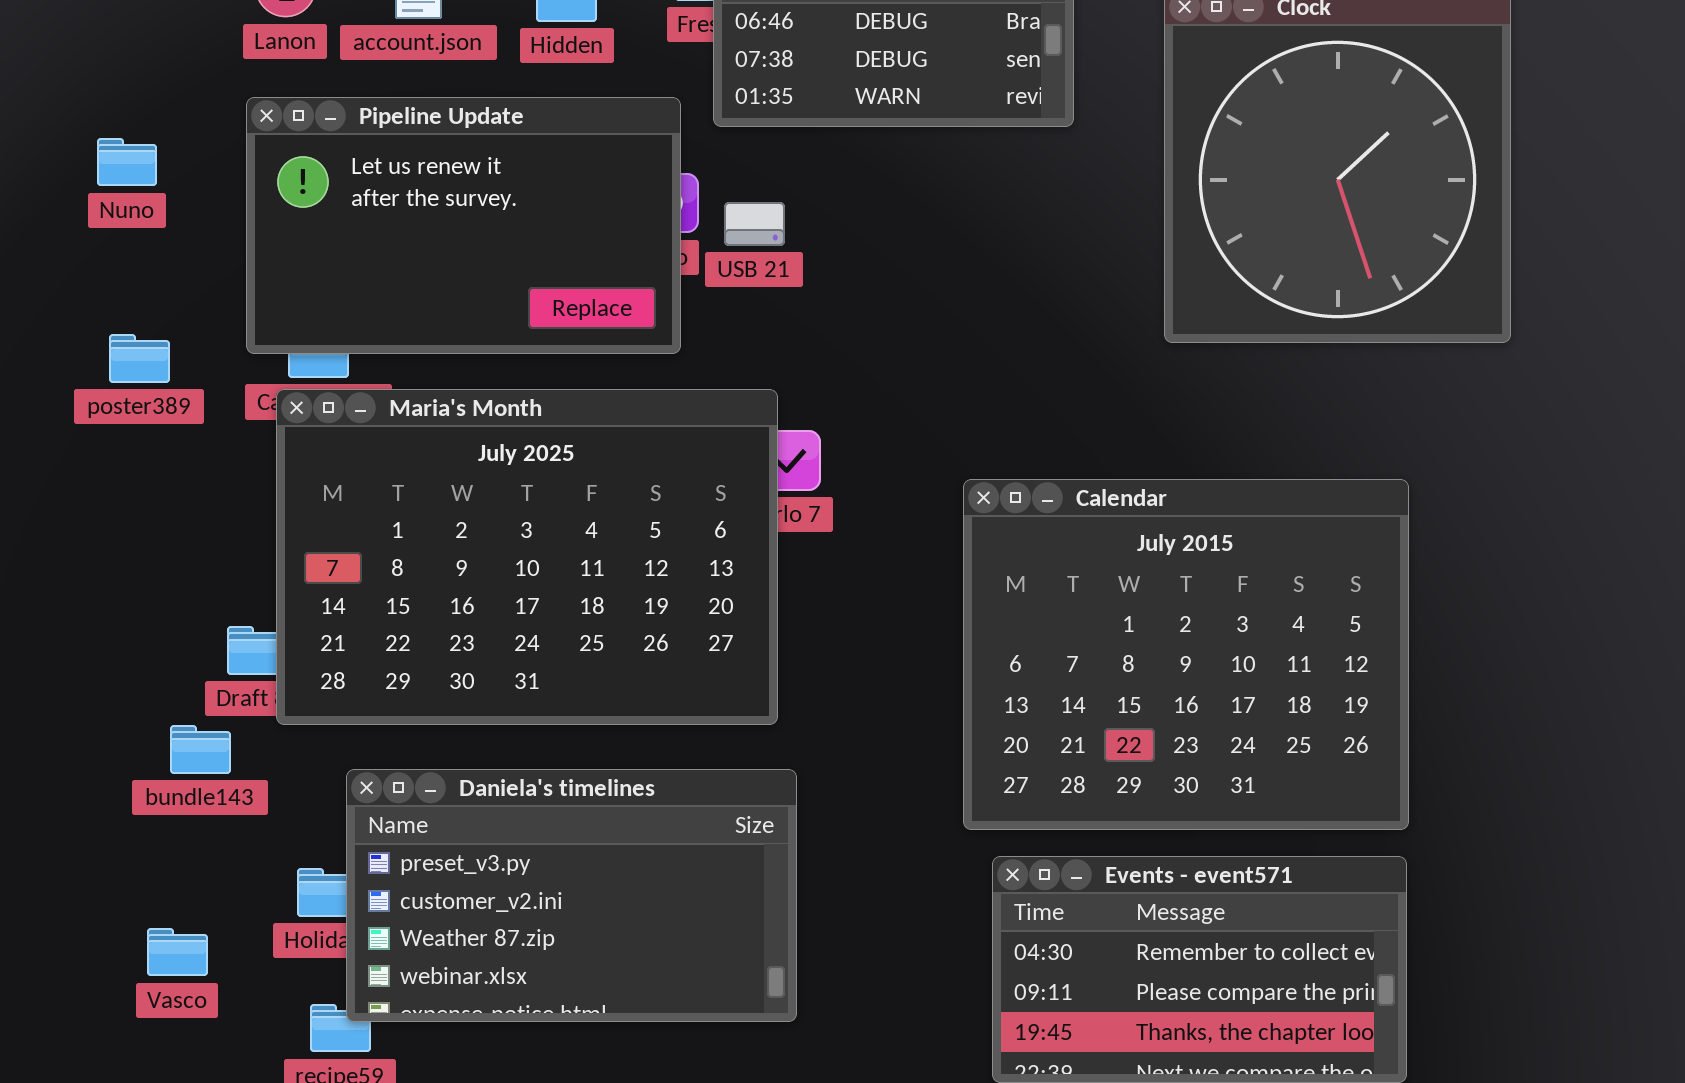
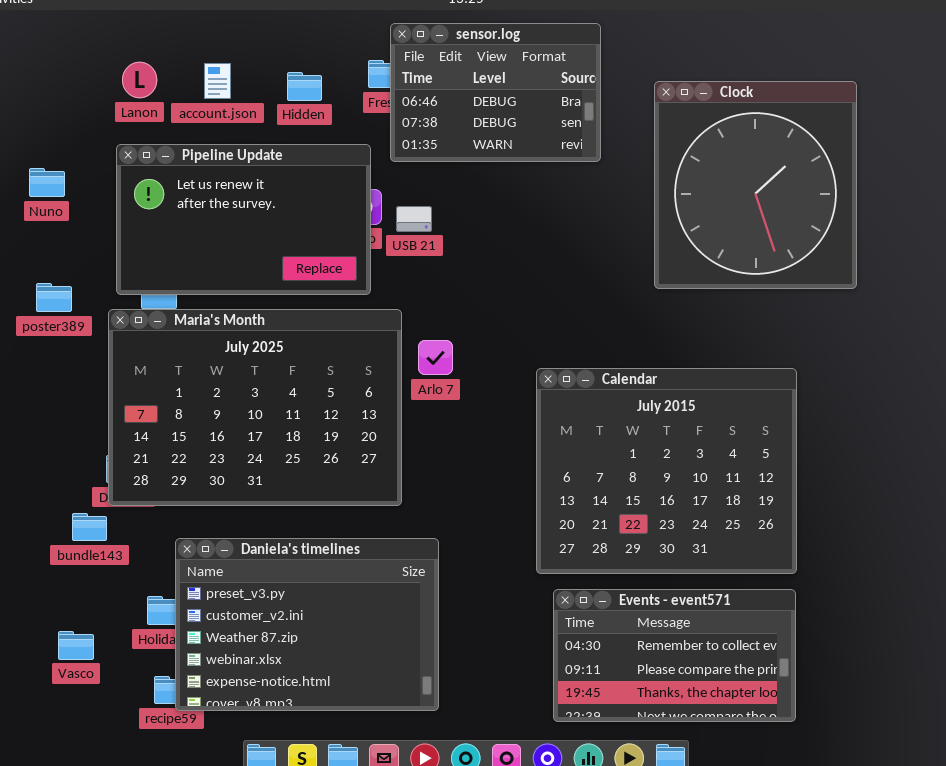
Maria's Month: [276,389,778,725] -> [108,309,402,506], moved
Daniela's timelines: [346,769,797,1022] -> [175,538,439,711], resized

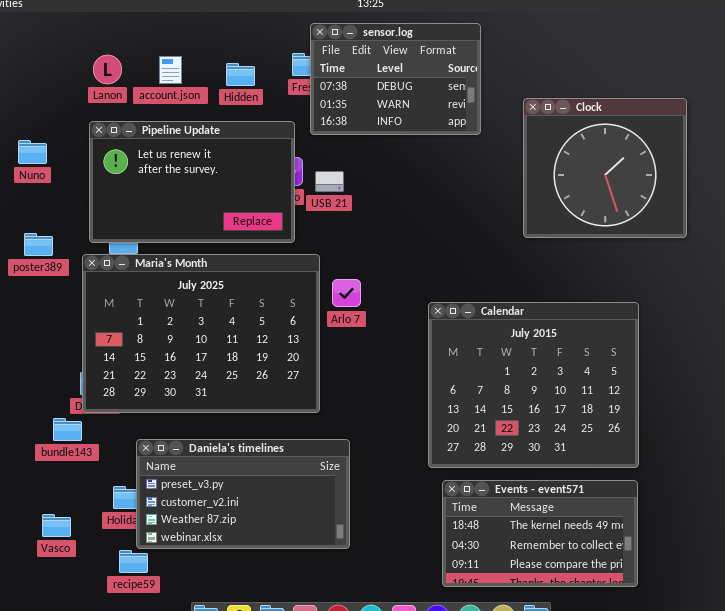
sensor.log: [390,23,601,162] -> [310,23,481,135], scrolled down 1 row
Clock: [654,81,857,289] -> [523,98,687,238], resized
Daniela's timelines: [175,538,439,711] -> [136,439,350,549], resized
Events - event571: [553,589,796,722] -> [442,480,638,587], scrolled up 1 row

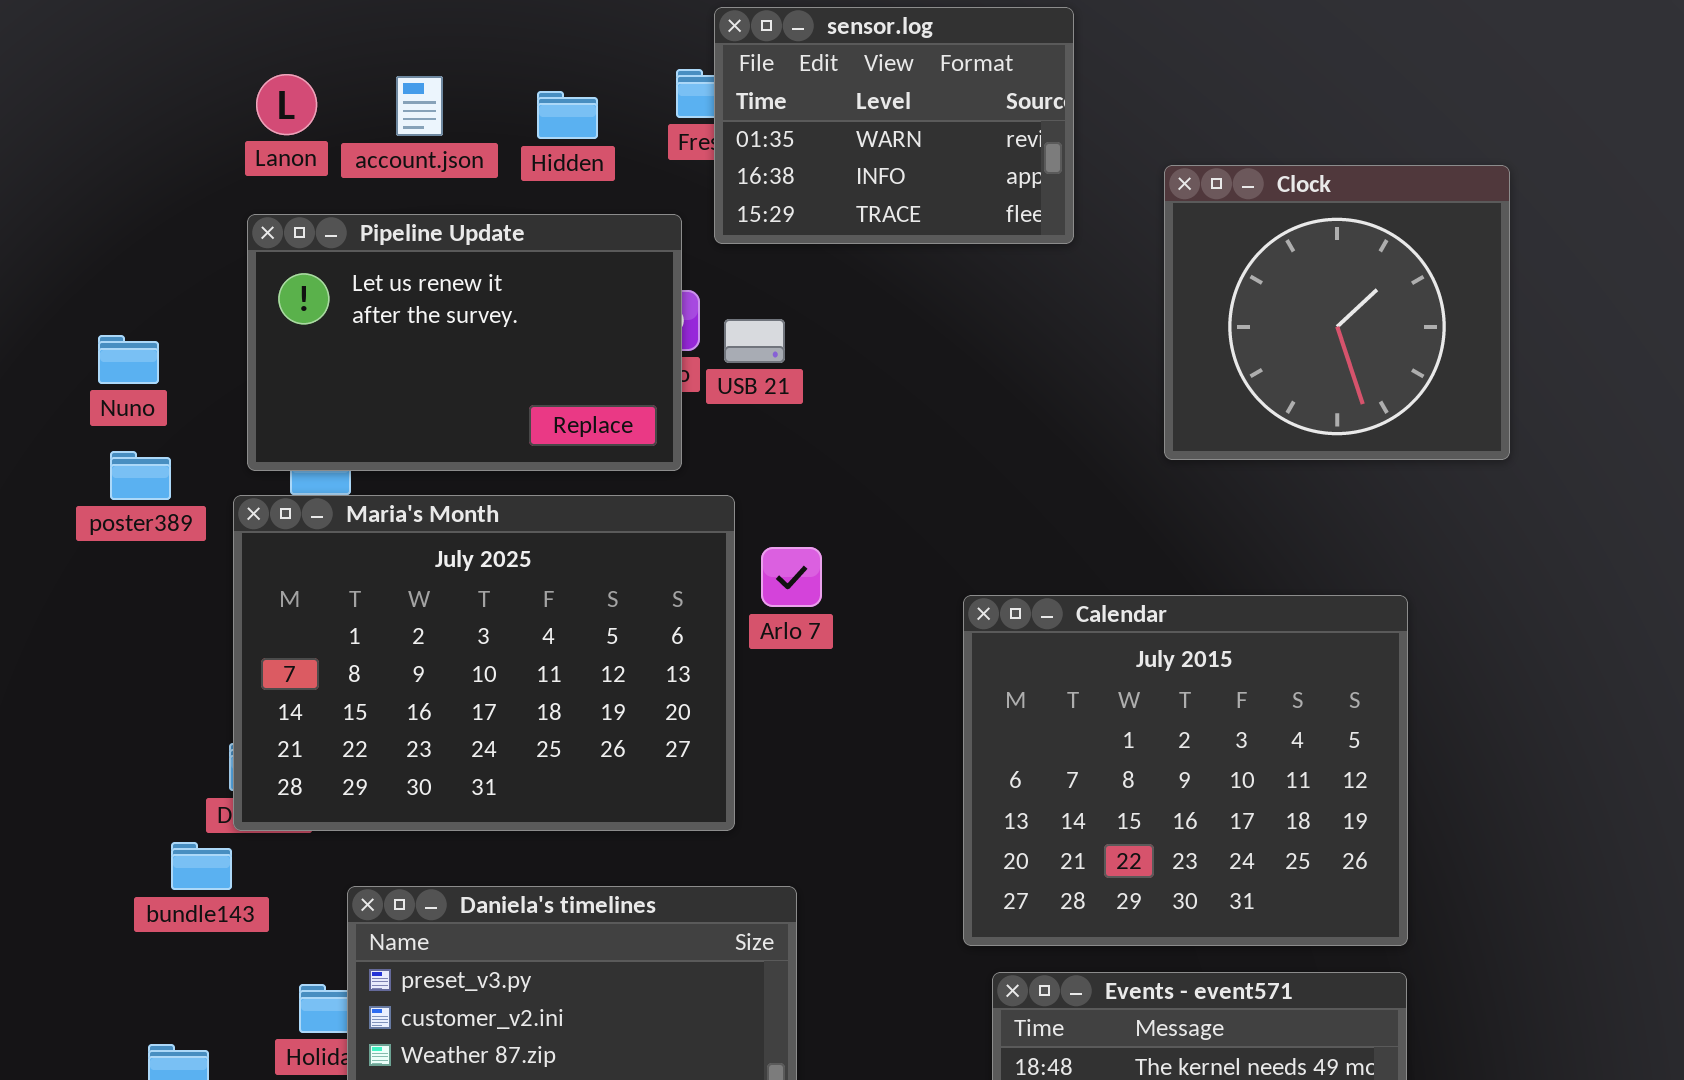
sensor.log: [310,23,481,135] -> [714,7,1074,244], scrolled down 1 row
Nuno: [18,140,47,164] -> [98,335,159,384], moved

